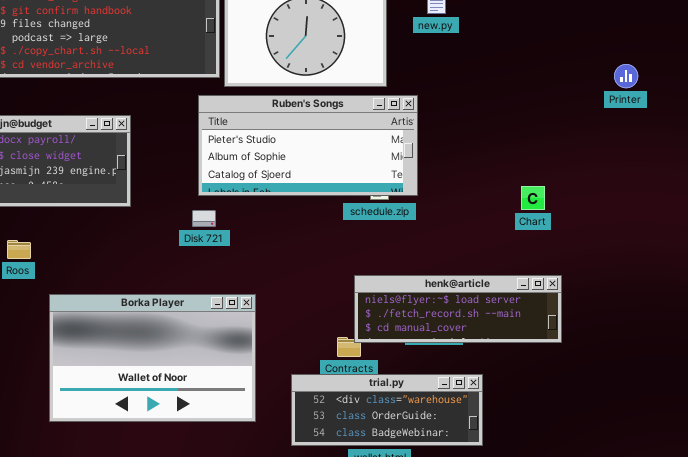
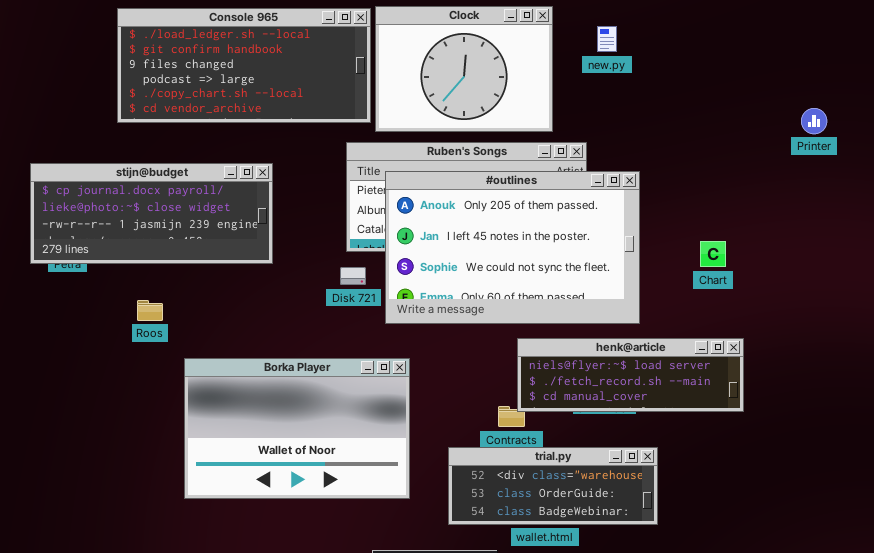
#outlines: none -> [385,171,640,324], opened

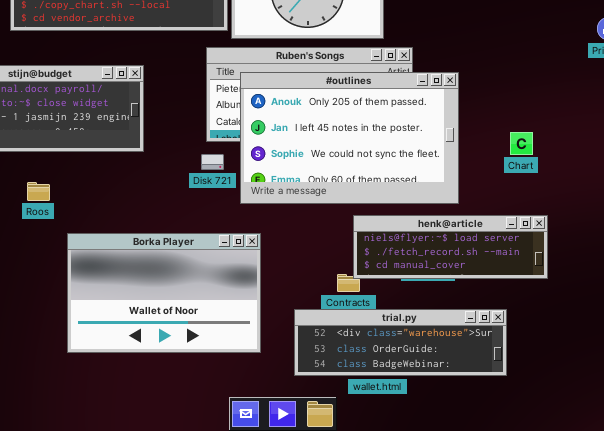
trial.py: [448,447,658,525] -> [294,309,507,376], resized

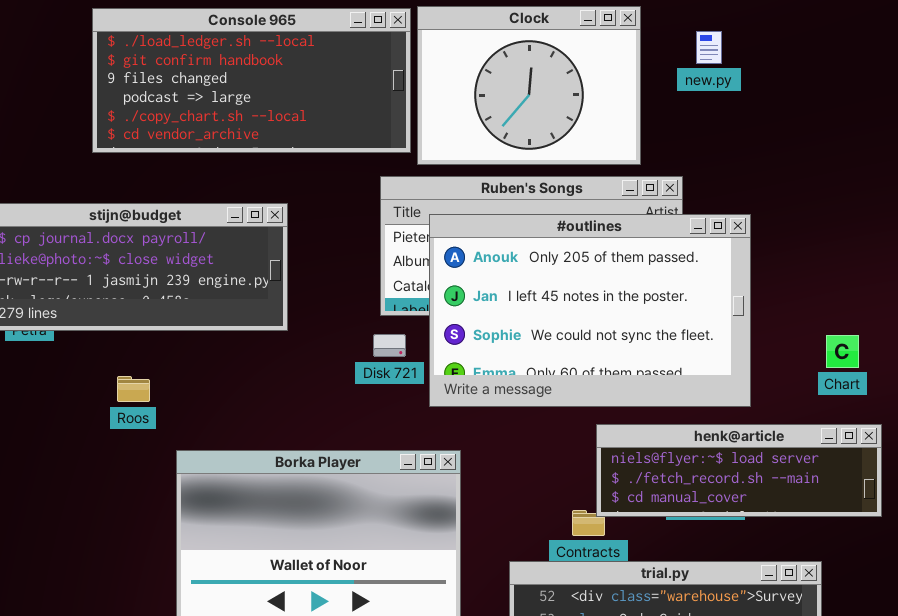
Chart: [510,132,533,155] -> [826,335,859,368], moved

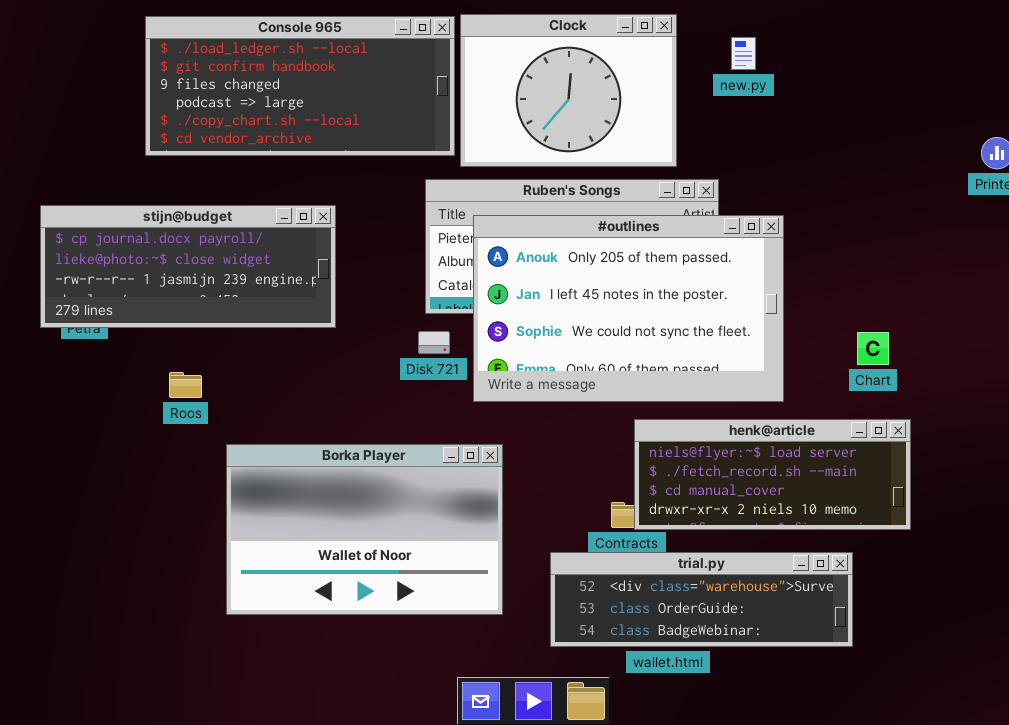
henk@article: [596,424,882,517] -> [634,419,911,530], resized

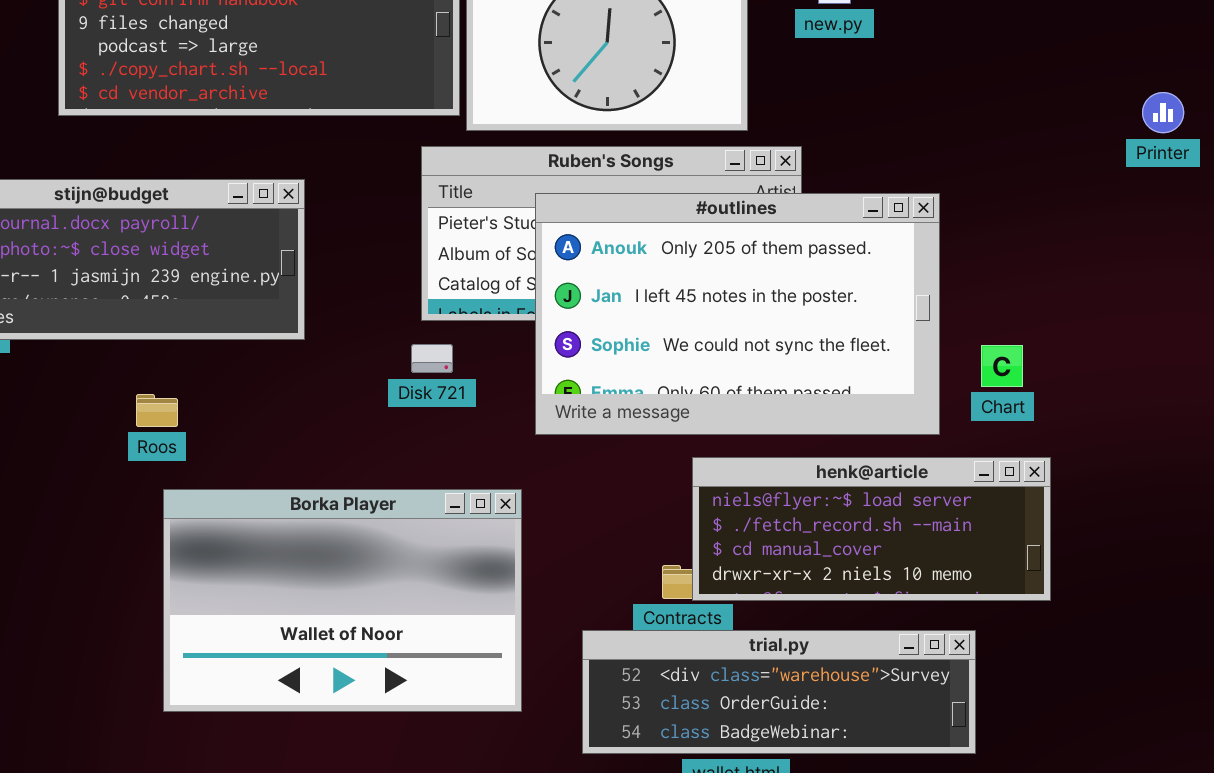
#outlines: [473,215,784,402] -> [535,193,940,435], moved
Roos: [169,372,202,398] -> [136,394,178,427], moved

